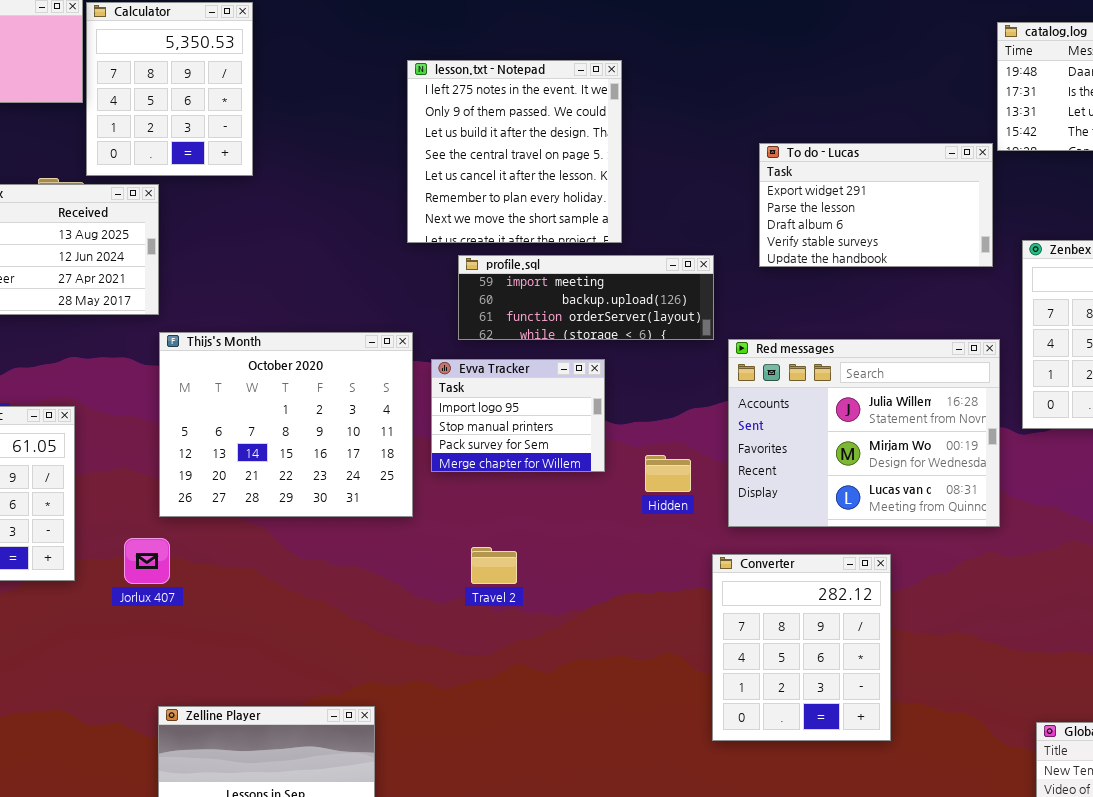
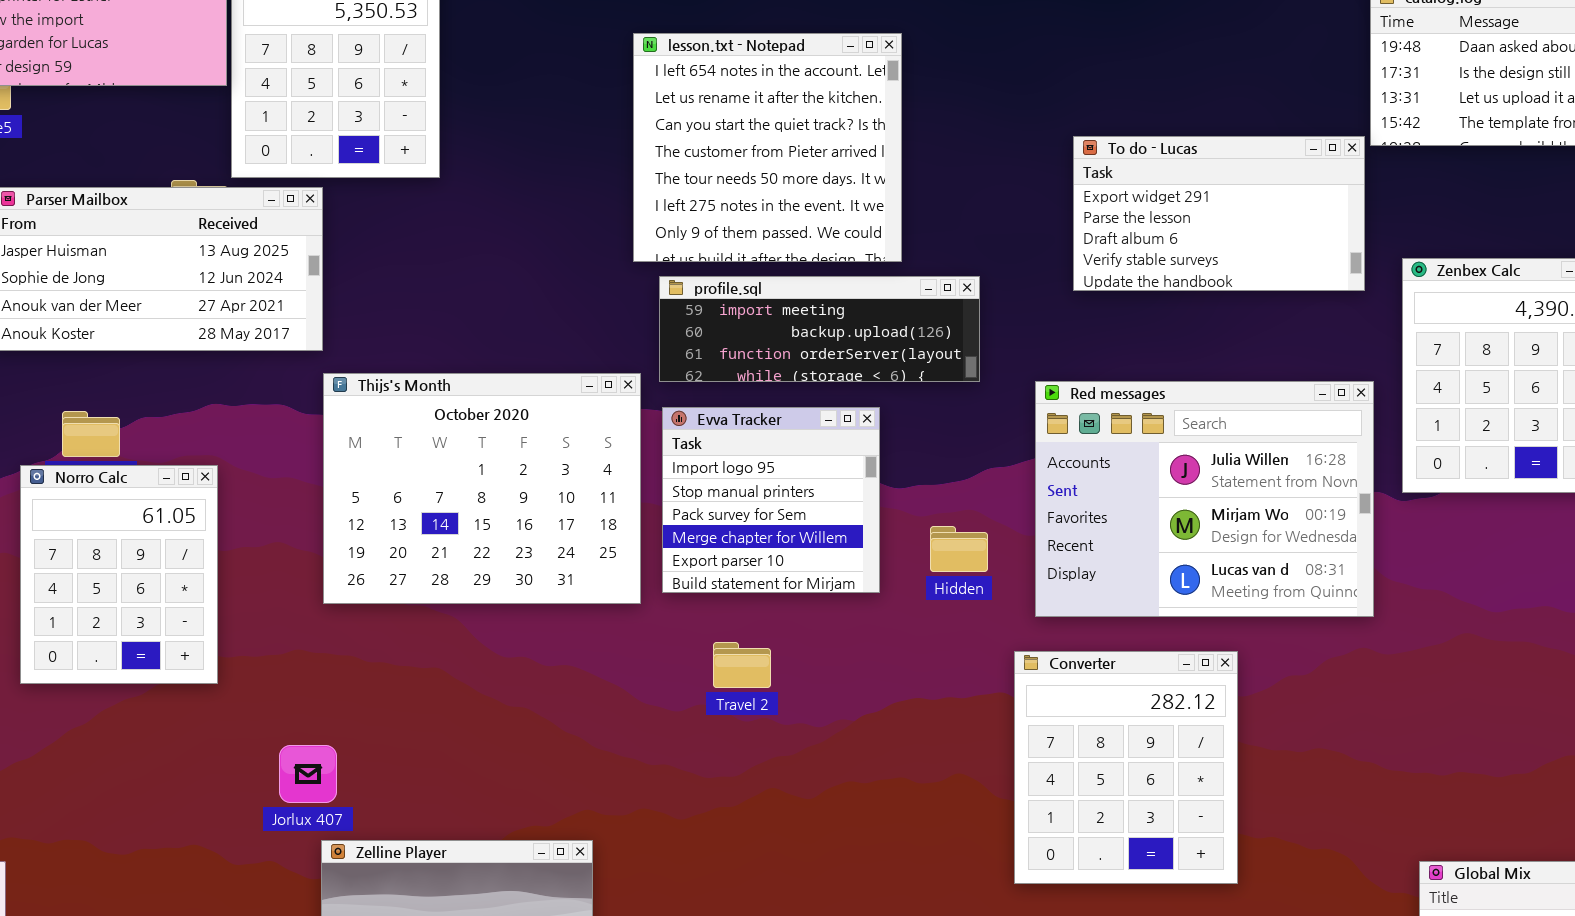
lesson.txt - Notepad: [407,60,622,243] -> [633,33,902,262], scrolled up 5 rows
profile.sql: [458,255,714,340] -> [659,276,980,382], moved
Evva Tracker: [431,359,605,472] -> [662,407,880,593], resized
Jorlux 407: [124,538,170,584] -> [279,745,337,803], moved

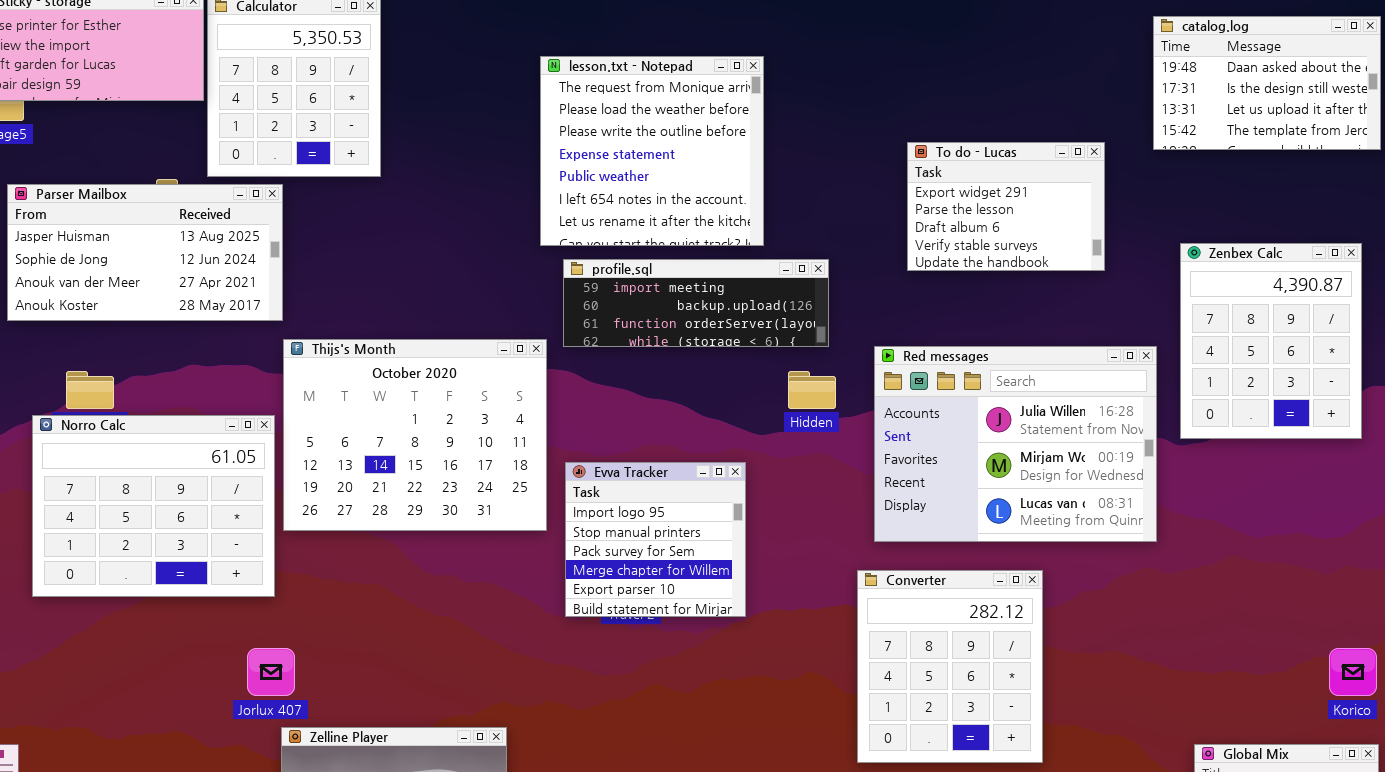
lesson.txt - Notepad: [633,33,902,262] -> [540,56,764,246], scrolled up 5 rows
To do - Lucas: [1073,136,1365,291] -> [907,142,1105,271], resized
Evva Tracker: [662,407,880,593] -> [565,462,746,617], moved
Norro Calc: [20,465,218,684] -> [32,415,275,597], resized
Hidden: [930,526,988,572] -> [788,371,836,409], moved

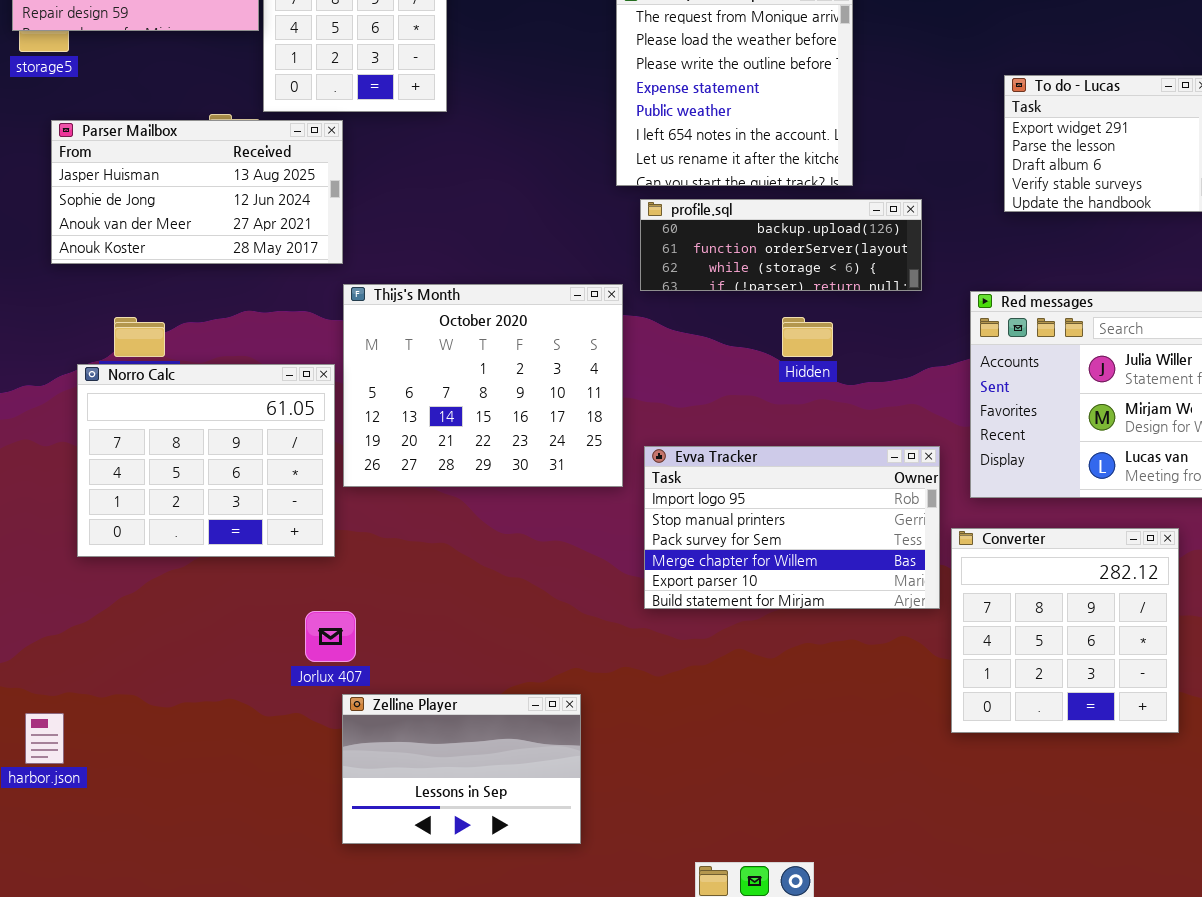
profile.sql: [563,259,829,347] -> [640,199,922,291], scrolled down 1 row
Hidden: [788,371,836,409] -> [782,317,833,357], moved
Evva Tracker: [565,462,746,617] -> [644,446,940,609], moved, resized
Converter: [857,570,1043,763] -> [951,528,1179,733], resized

